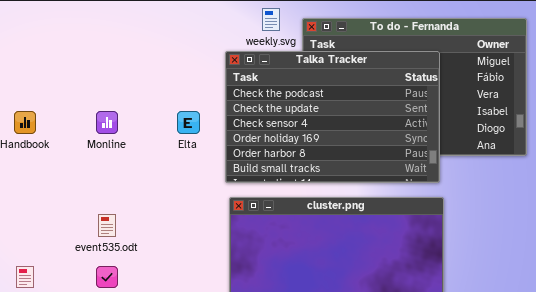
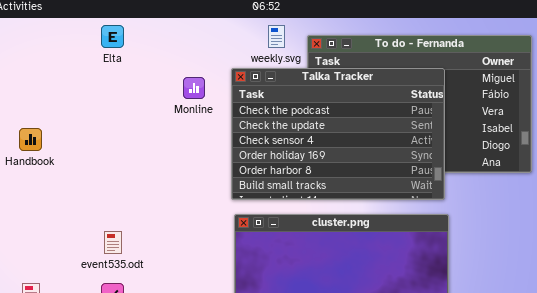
Monline: [96,111,118,134] -> [183,77,205,99], moved
Elta: [177,111,200,134] -> [101,25,124,48], moved

